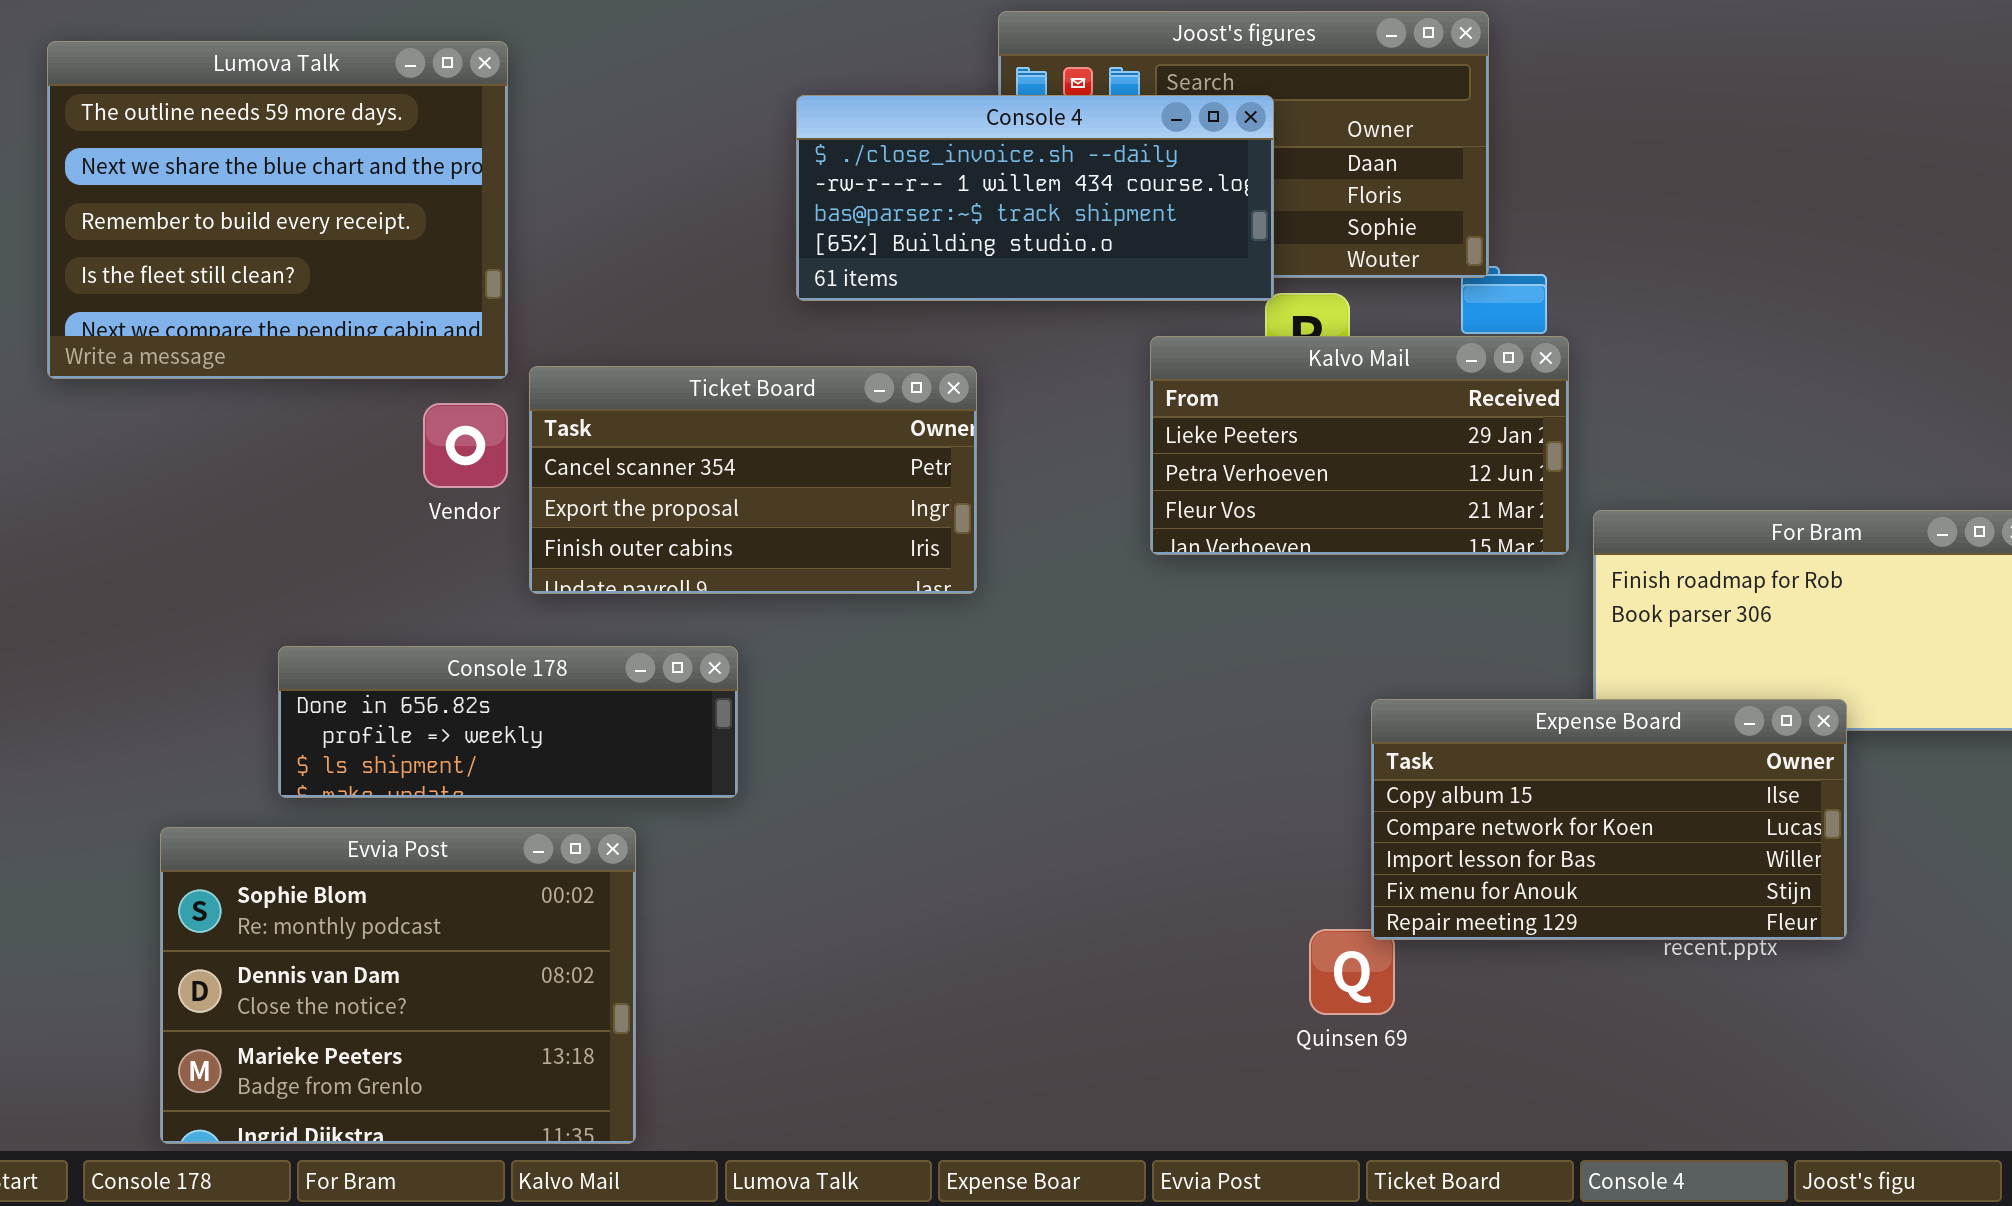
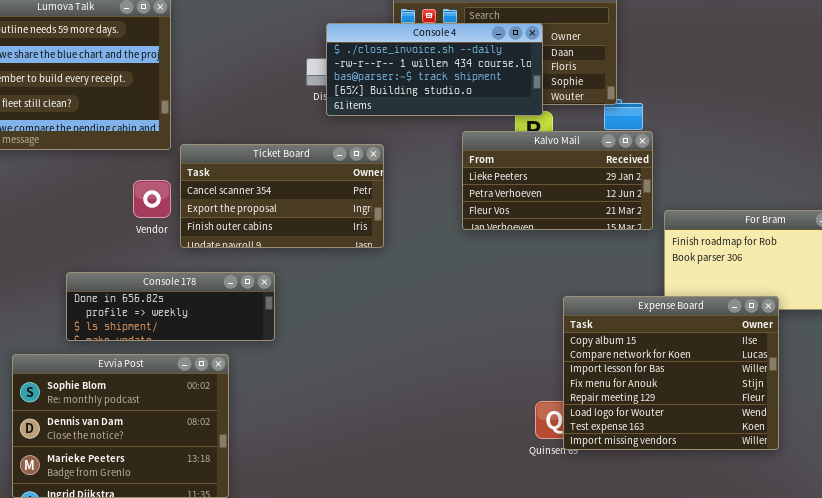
Console 4: [796,95,1274,301] -> [326,23,543,116], moved
Vendor: [423,403,508,488] -> [133,180,171,218], moved
Expense Board: [1371,699,1847,940] -> [563,296,779,450], resized

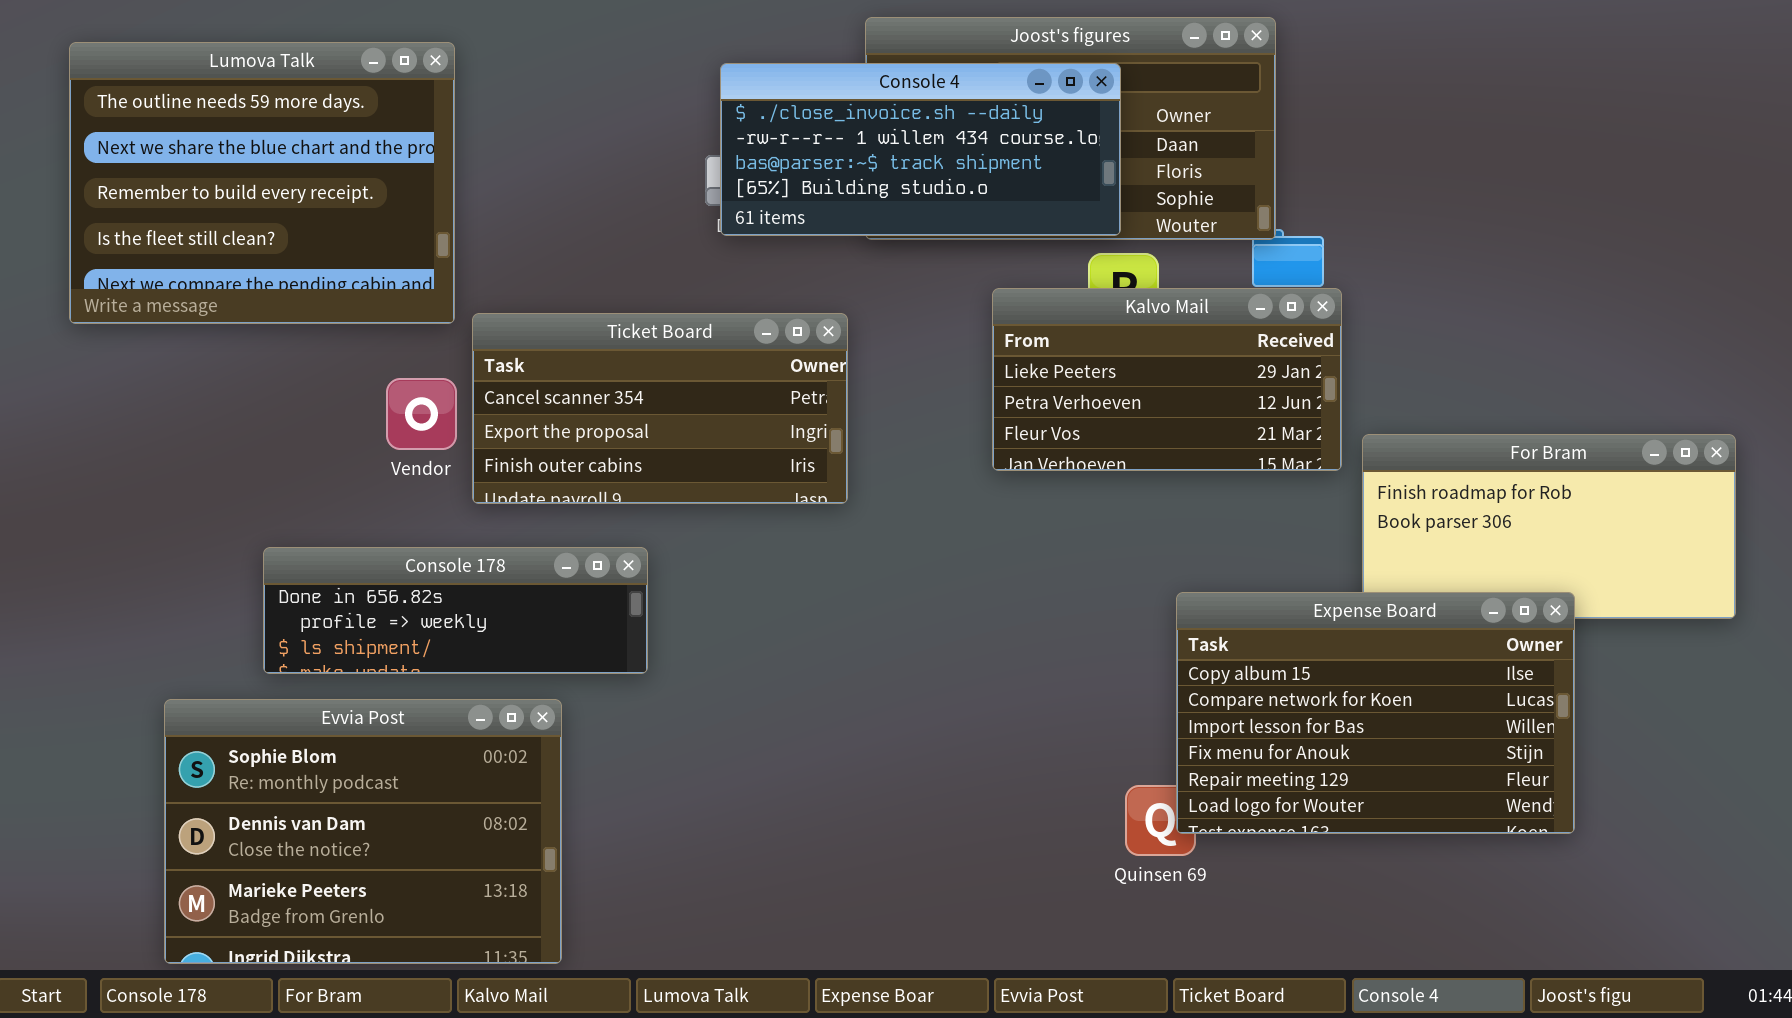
Console 4: [326,23,543,116] -> [720,63,1121,236], moved
Expense Board: [563,296,779,450] -> [1176,592,1575,834], resized

